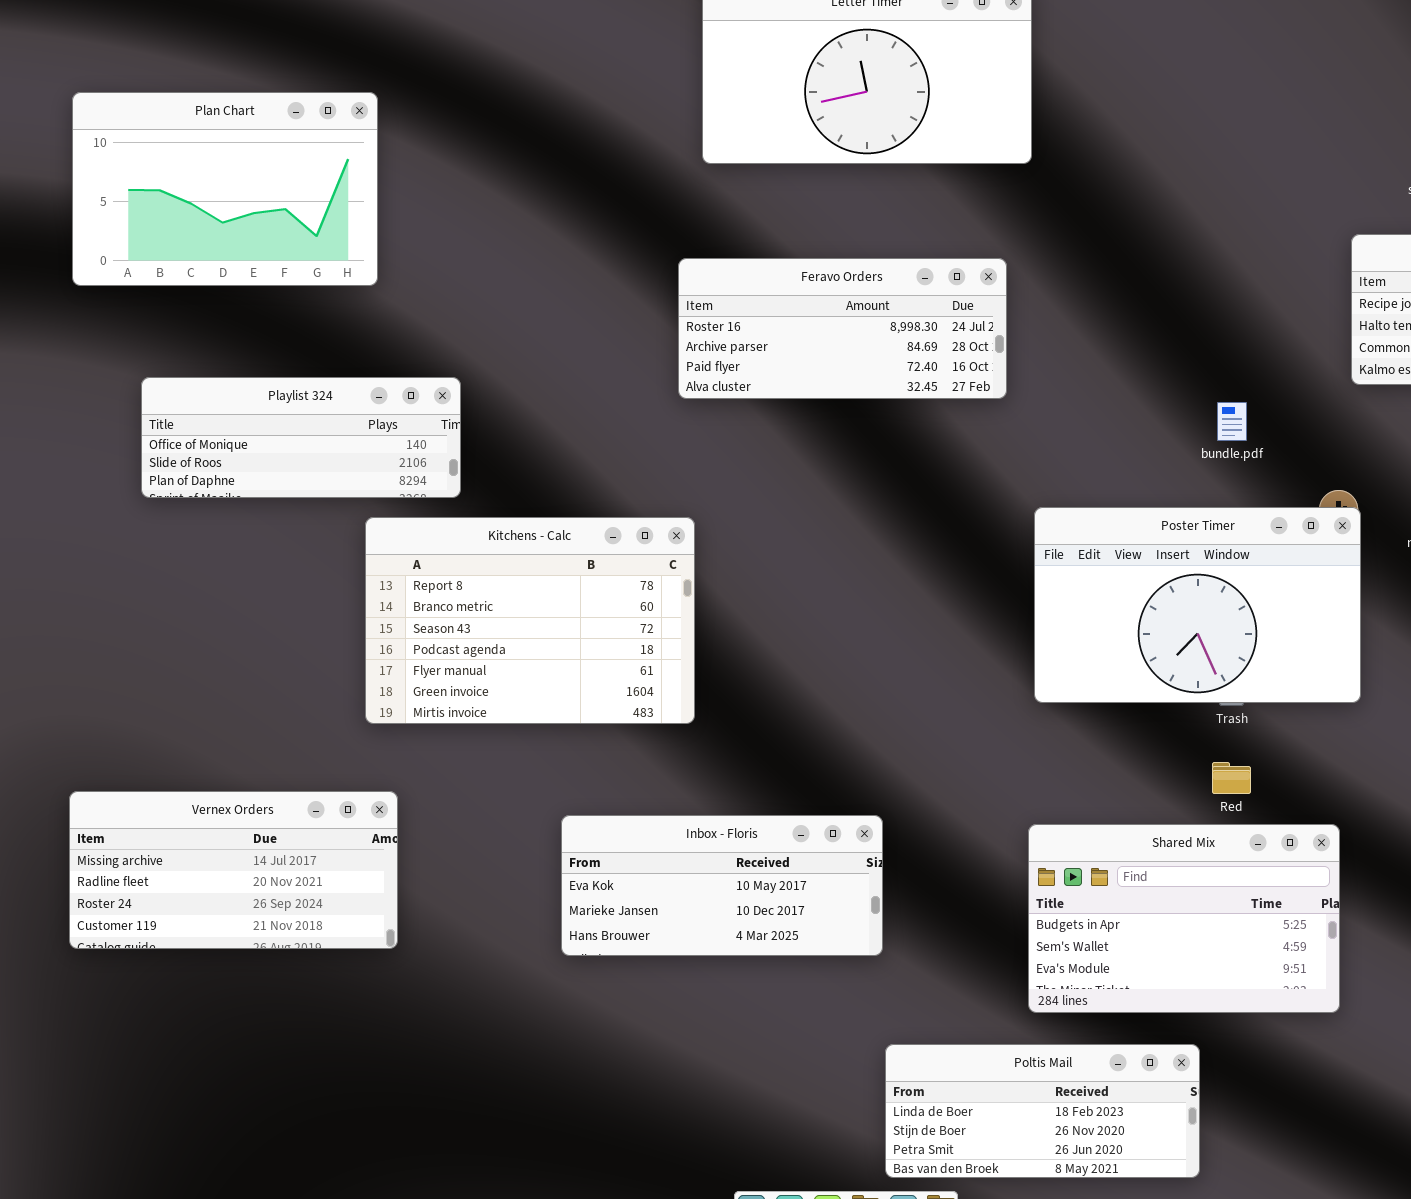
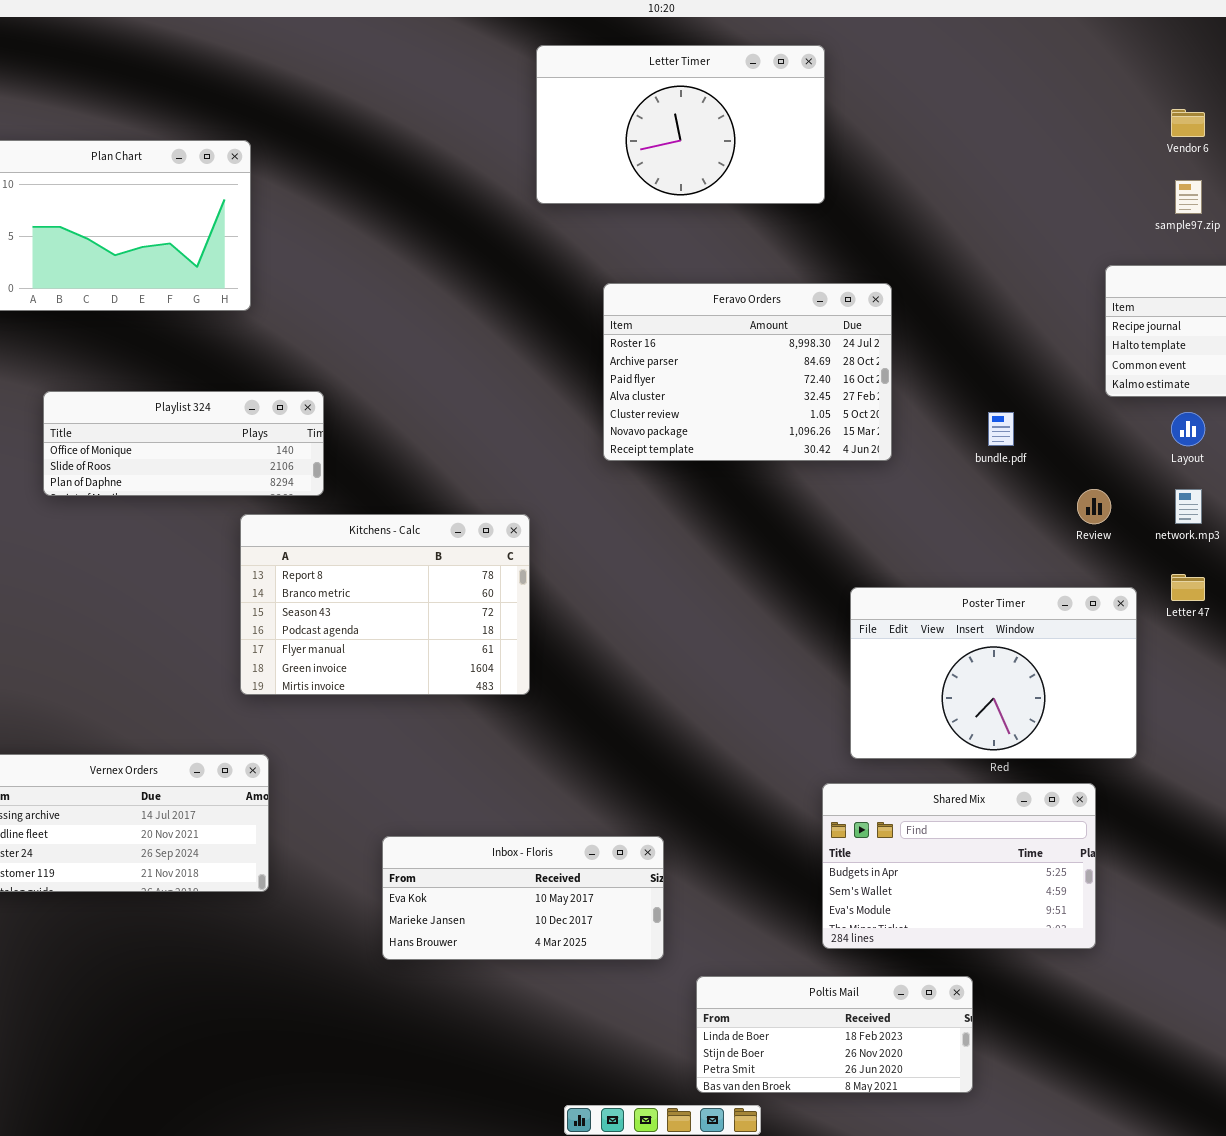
Feravo Orders: [678,258,1007,399] -> [603,283,892,461], moved, resized
Poster Timer: [1034,507,1361,703] -> [850,587,1137,759], moved
Inbox - Floris: [561,815,883,956] -> [382,836,664,960], moved

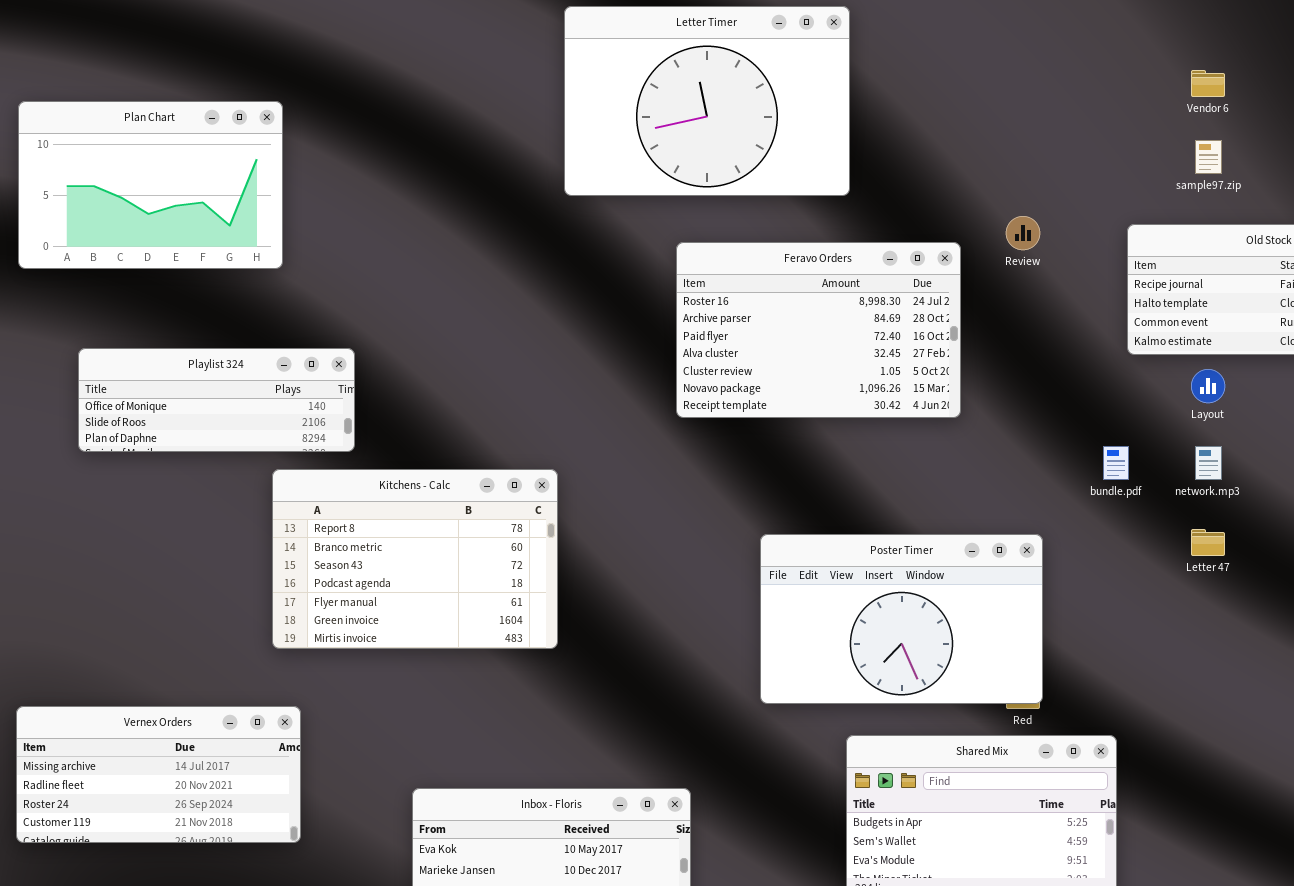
Letter Timer: [536,45,825,204] -> [564,6,850,196], resized
Feravo Orders: [603,283,892,461] -> [676,242,961,418], moved
bundle.pdf: [988,412,1014,446] -> [1103,446,1129,480], moved
Review: [1077,489,1111,524] -> [1006,216,1040,250], moved
Poster Timer: [850,587,1137,759] -> [760,534,1043,704], moved

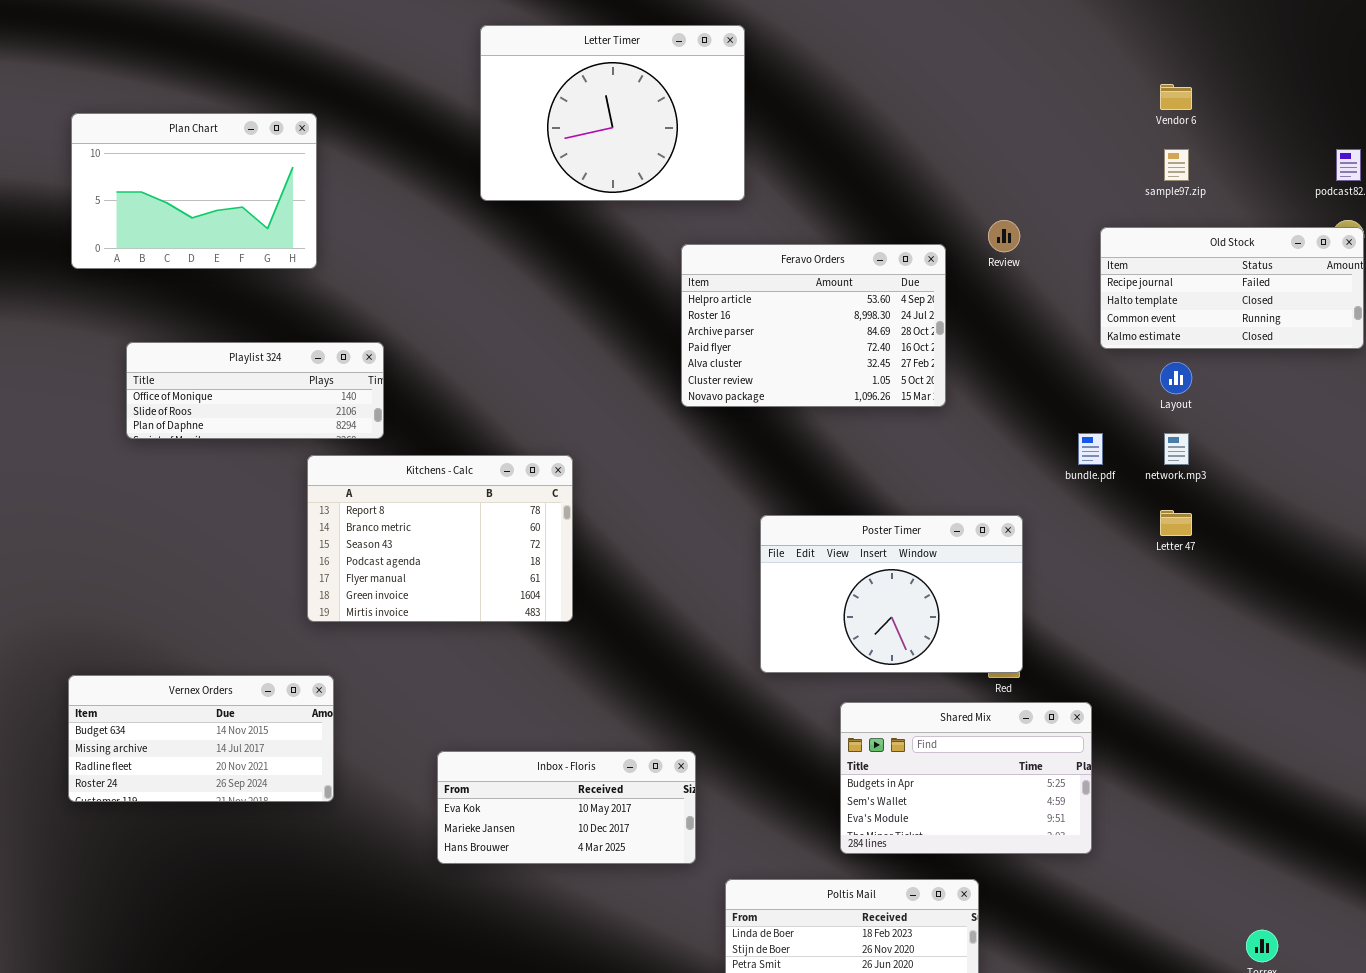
Letter Timer: [564,6,850,196] -> [480,25,745,201], moved
Feravo Orders: [676,242,961,418] -> [681,244,946,407], scrolled up 1 row
Vernex Orders: [16,706,301,843] -> [68,675,334,802], scrolled up 1 row

